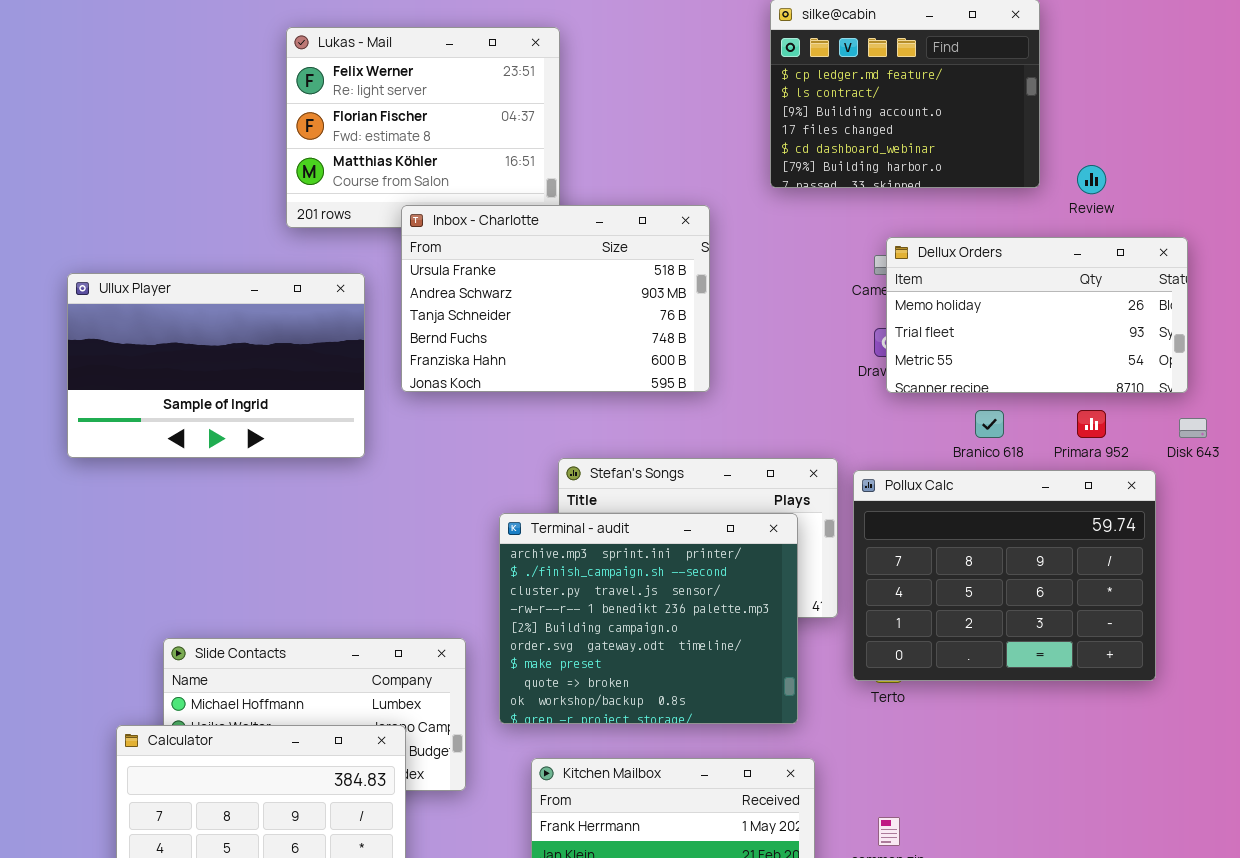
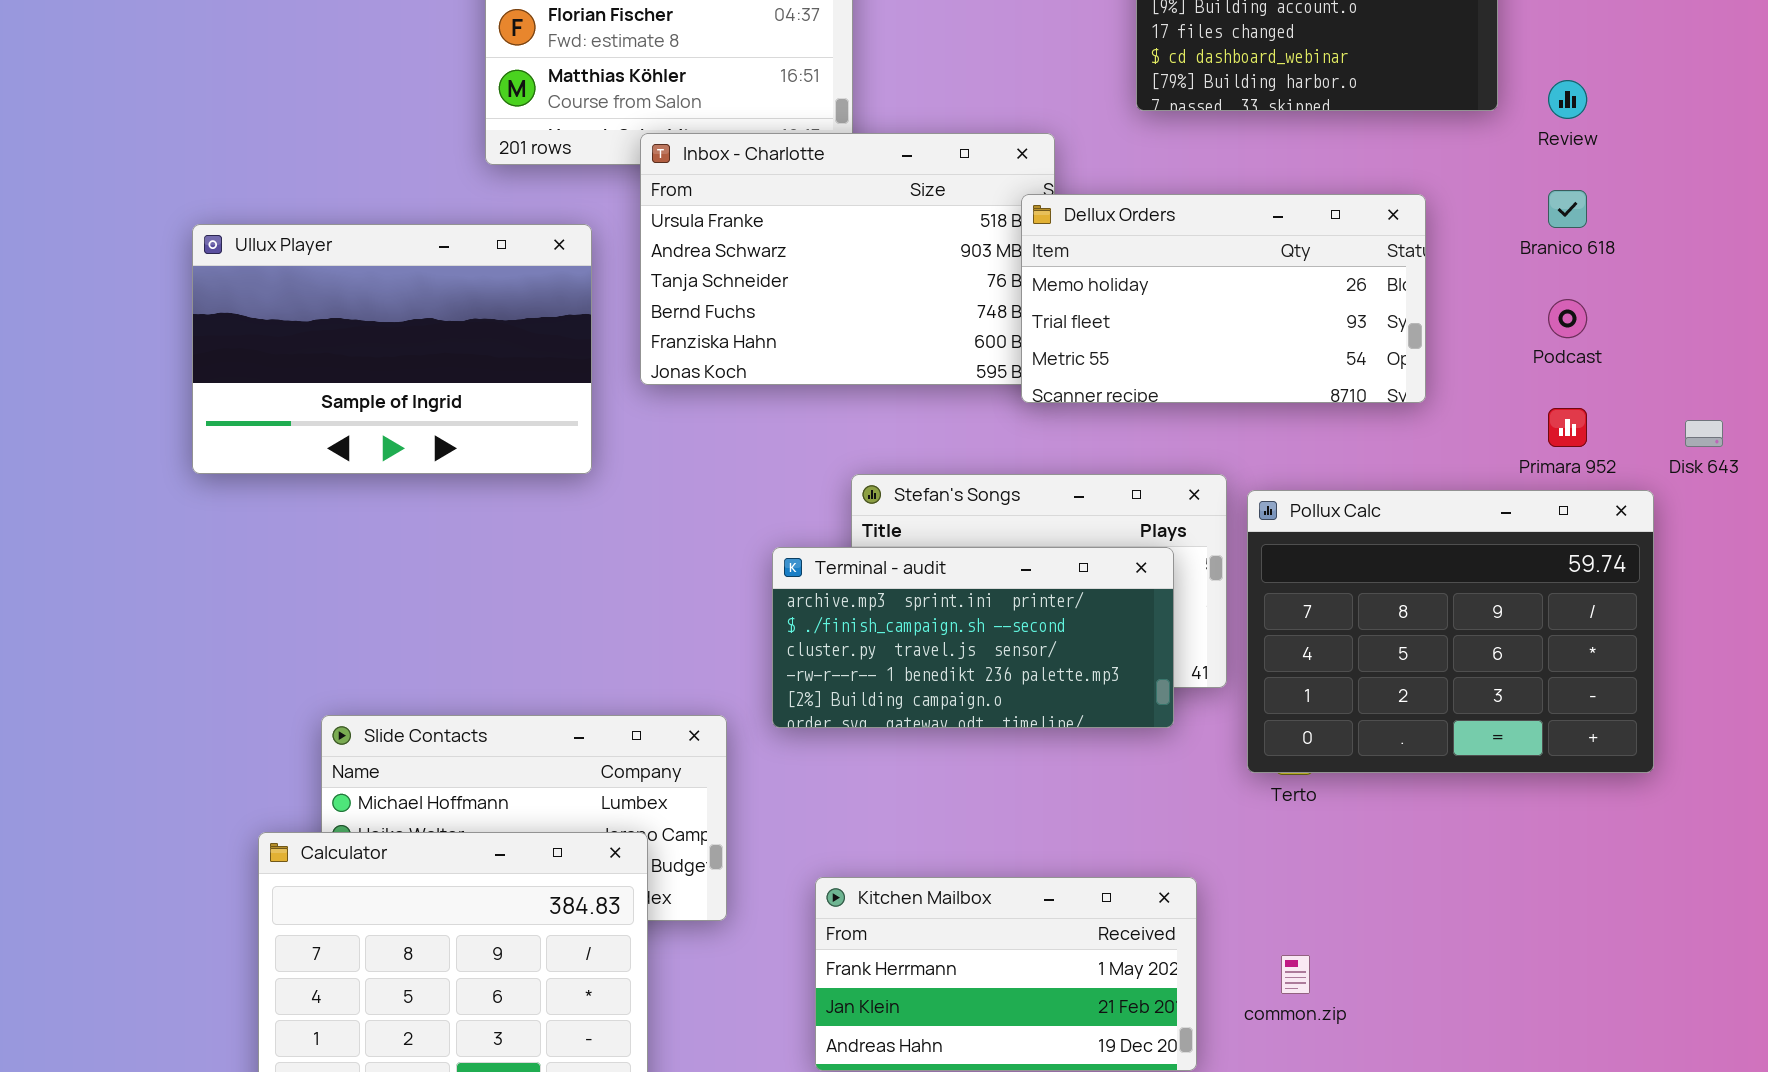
Dellux Orders: [886,237,1188,393] -> [1021,194,1426,403], moved
Branico 618: [975,410,1004,438] -> [1548,190,1587,228], moved
Terminal - audit: [499,513,798,724] -> [772,547,1174,728], resized

